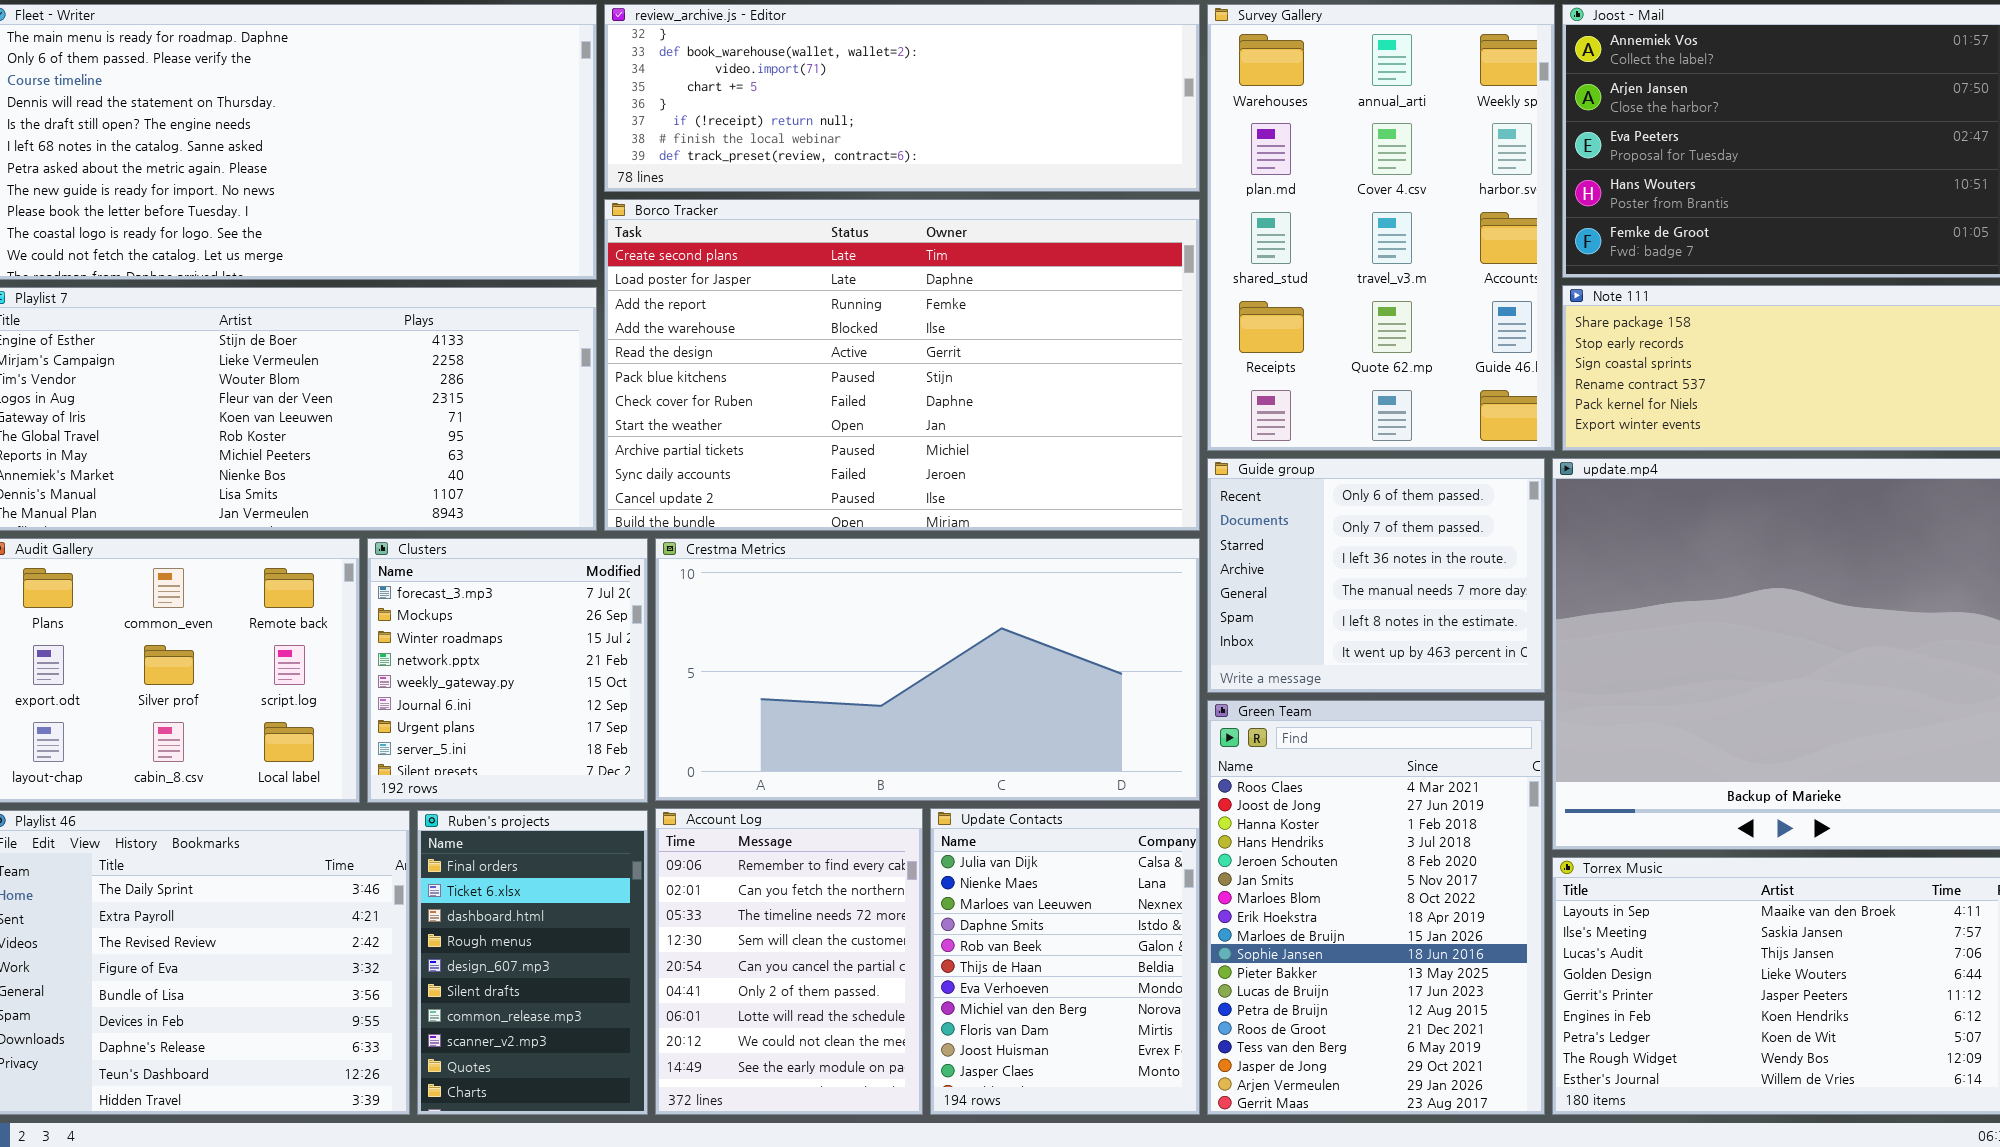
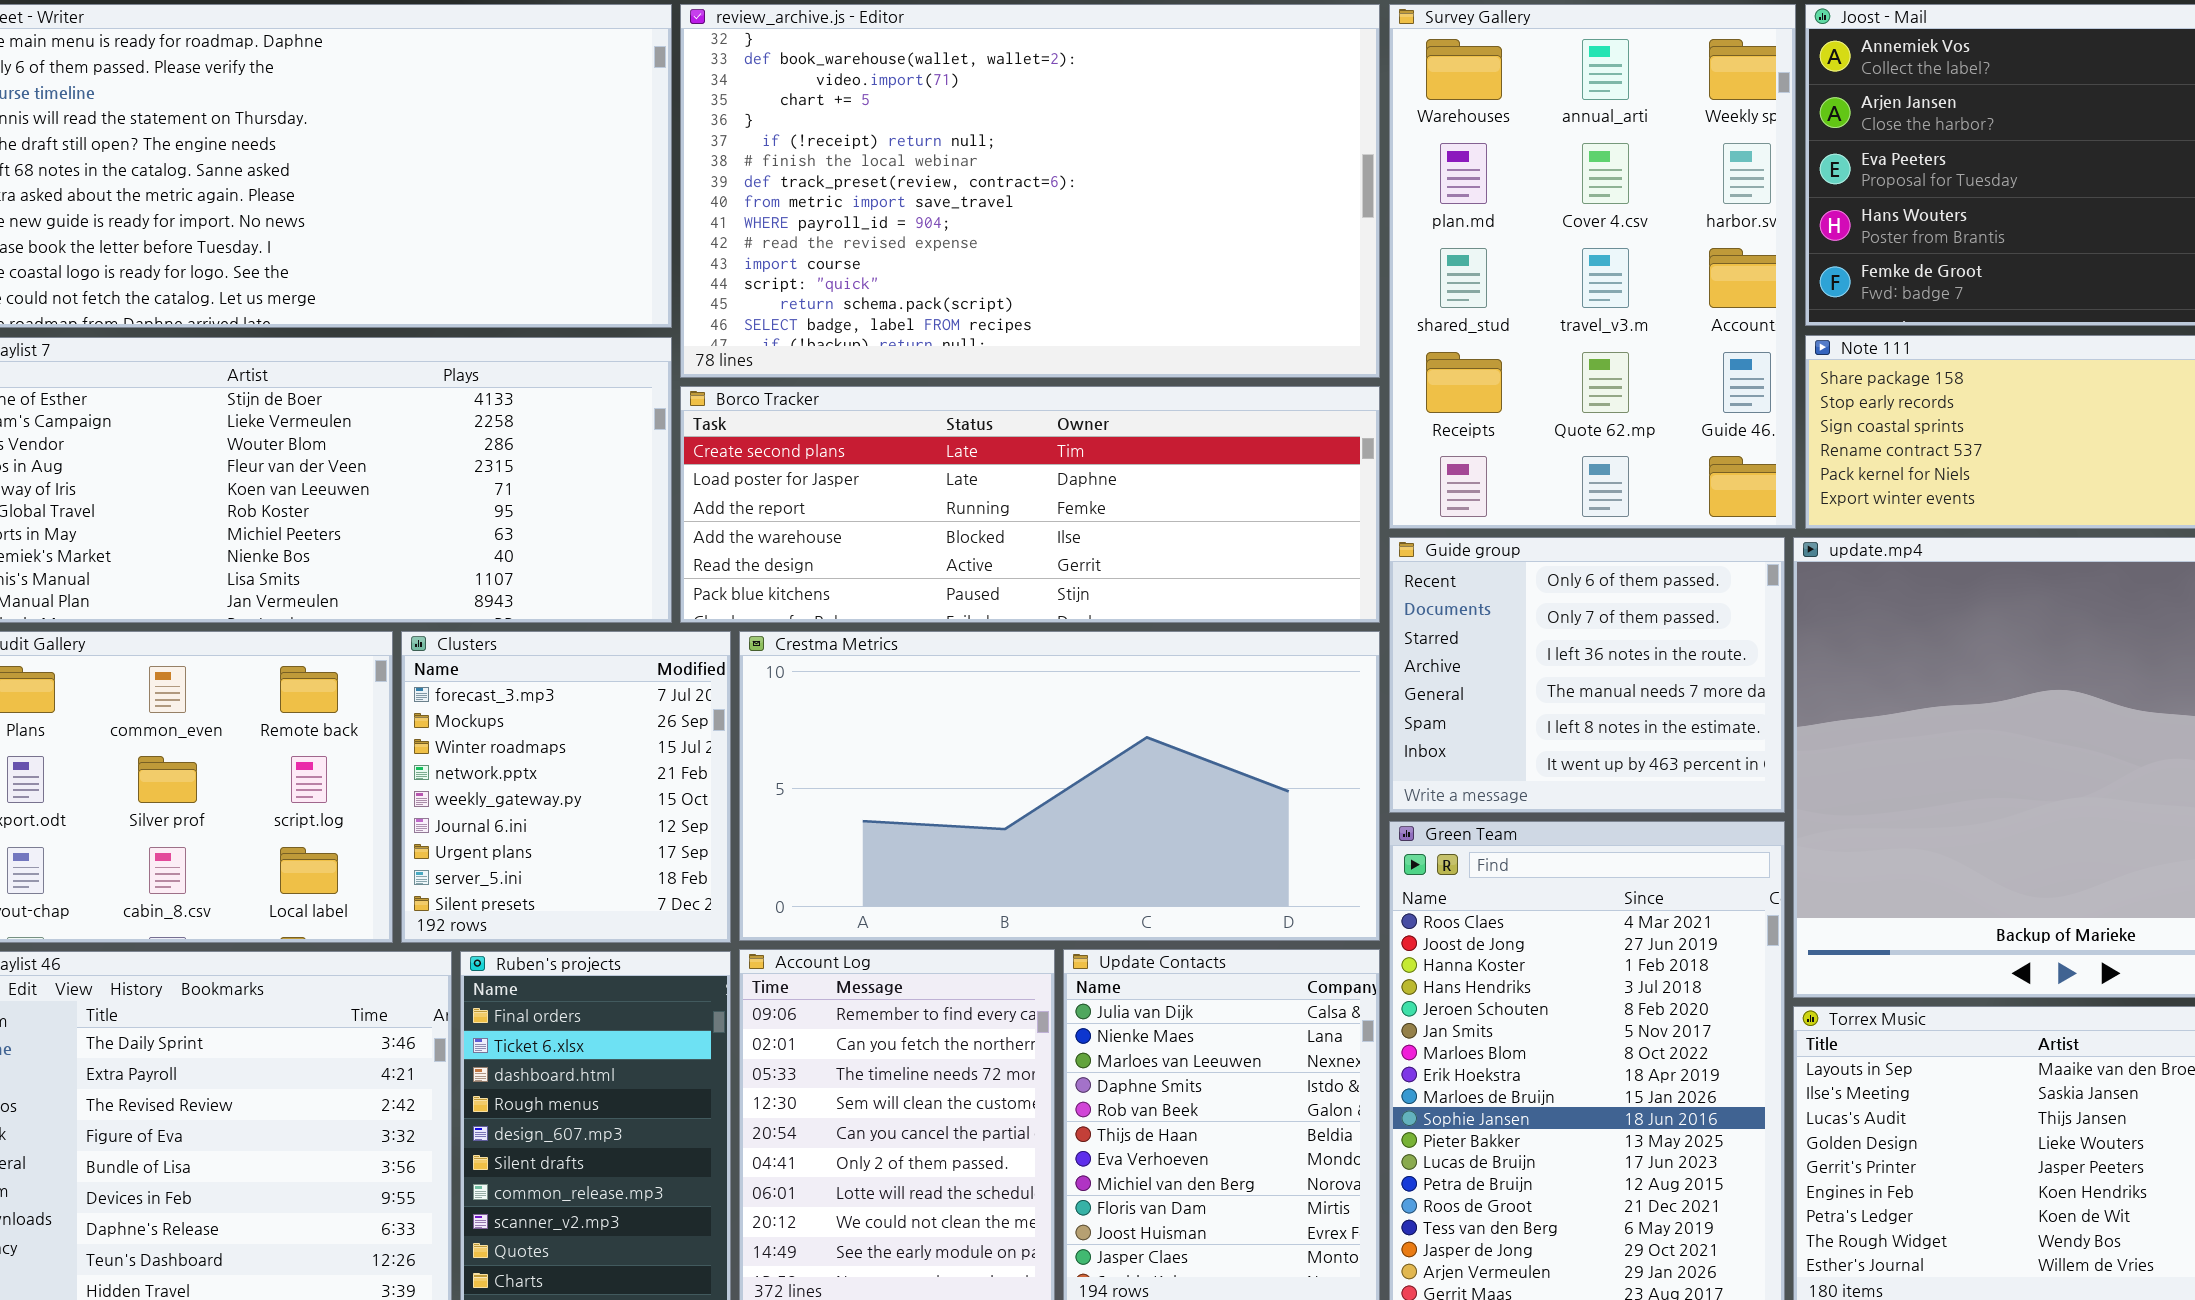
review_archive.js - Editor: [604,4,1200,192] -> [680,4,1380,378], resized
Borco Tracker: [604,199,1200,531] -> [680,386,1380,623], resized

